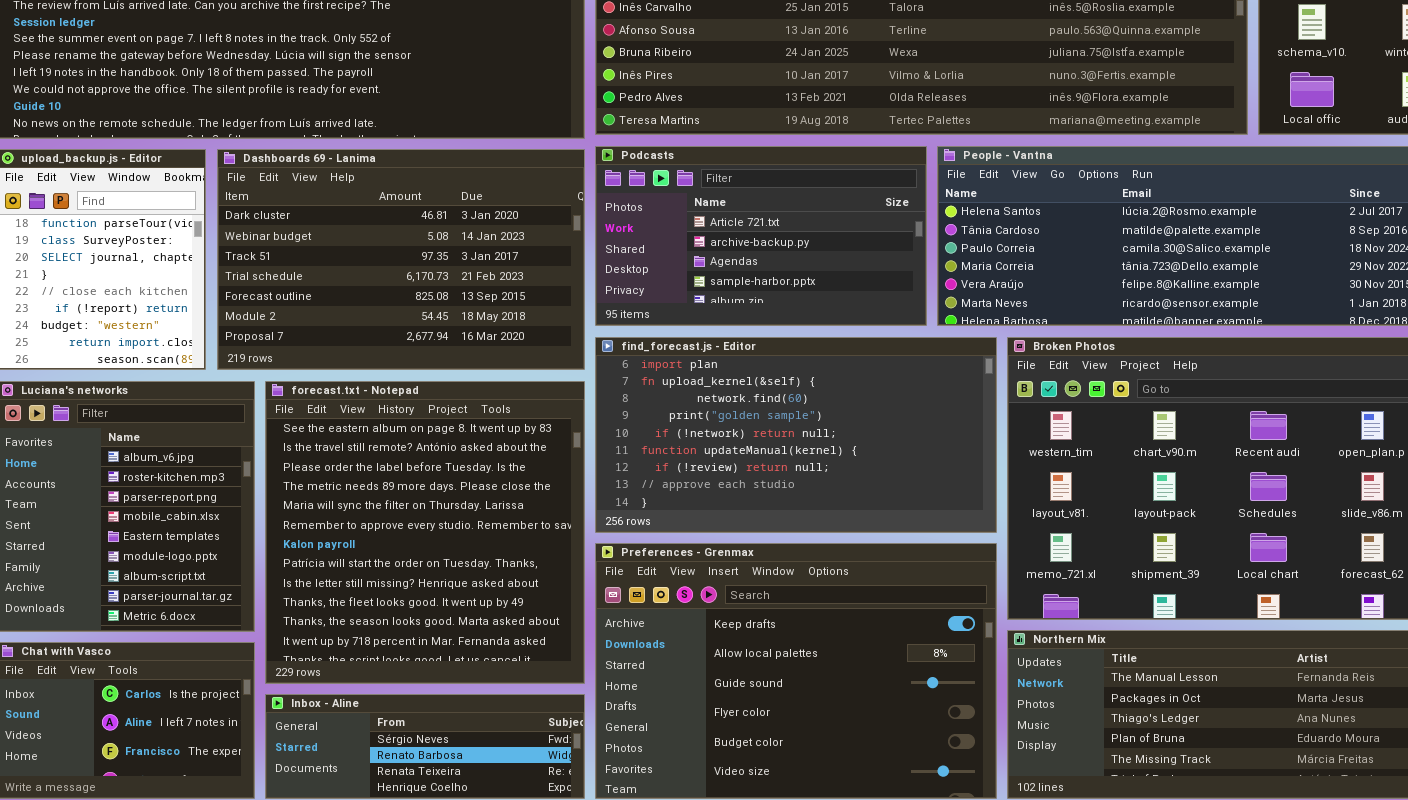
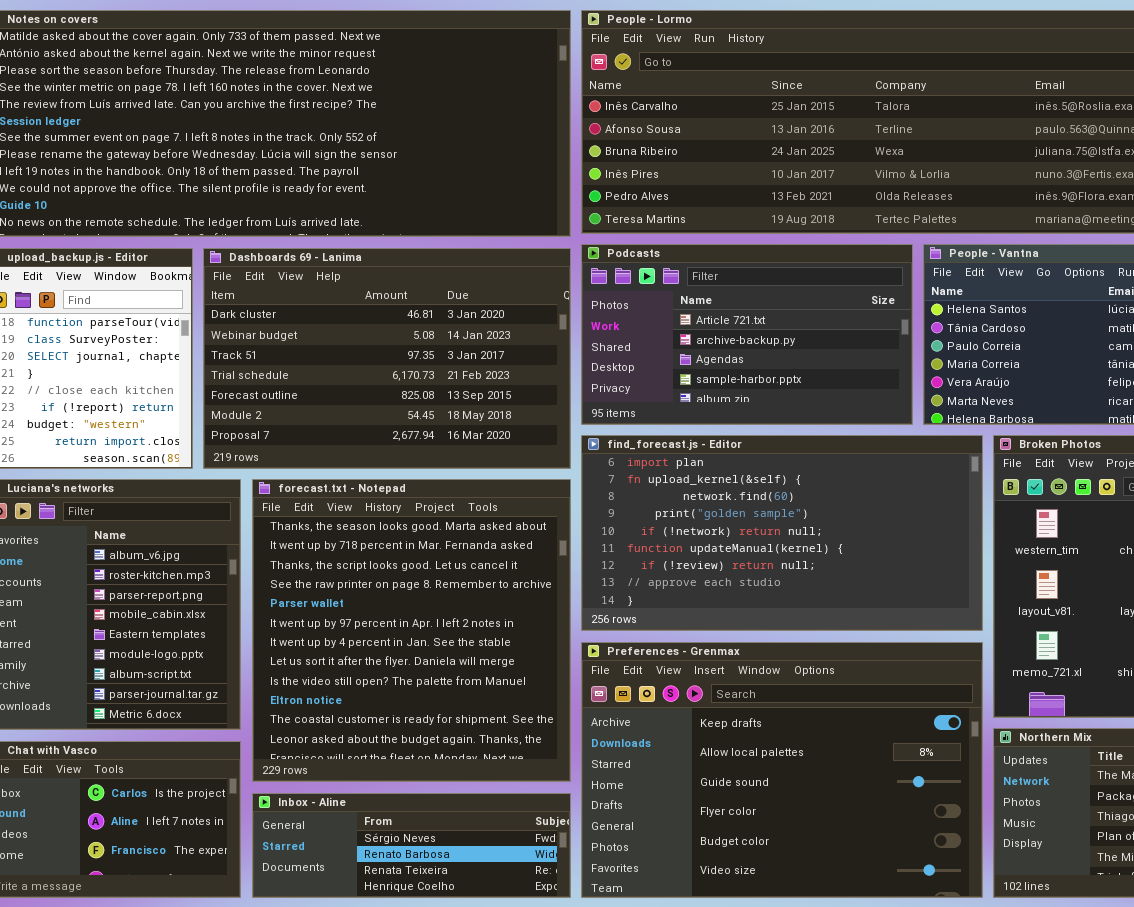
forecast.txt - Notepad: [265,381,585,684] -> [252,479,571,782], scrolled down 10 rows

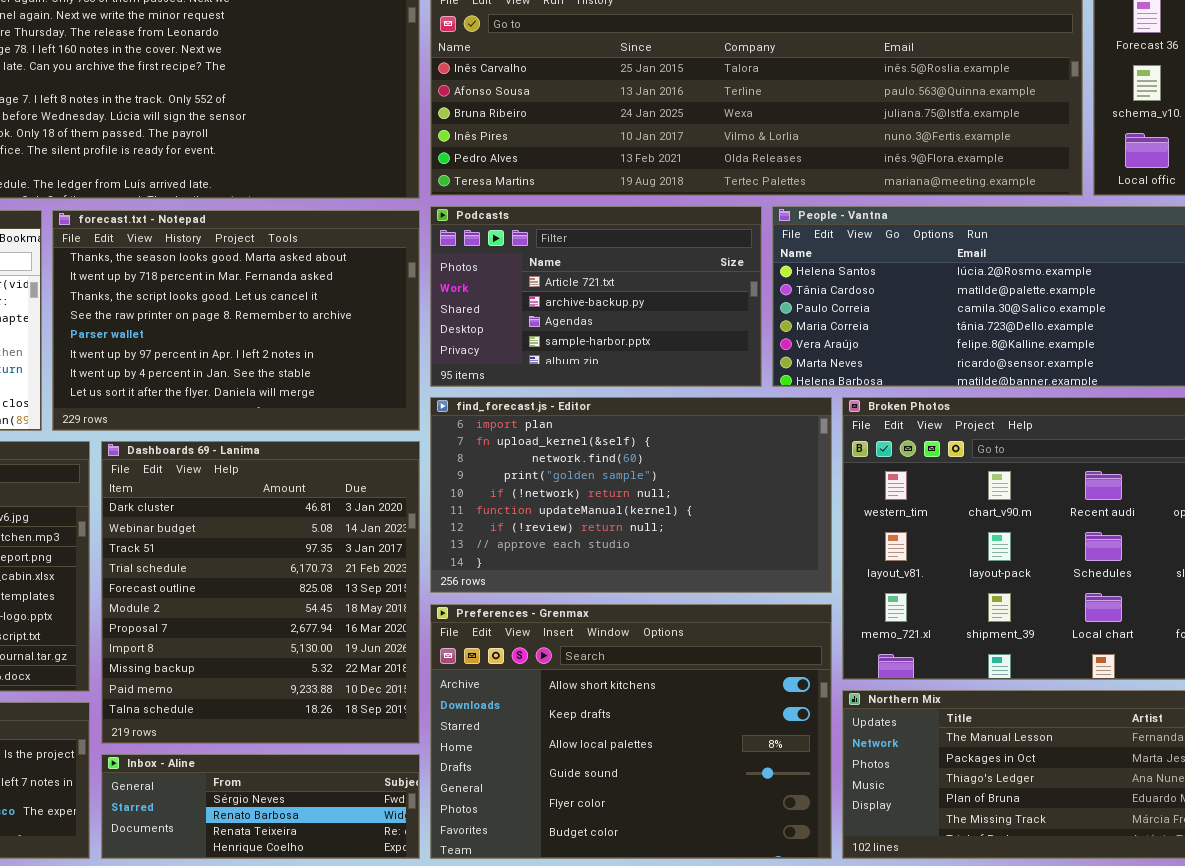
Dashboards 69 - Lanima: [203,248,571,469] -> [101,441,420,744], moved, resized
forecast.txt - Notepad: [252,479,571,782] -> [52,210,420,431], moved, resized
Preferences - Grenmax: [581,642,983,898] -> [430,604,832,859], scrolled up 1 row

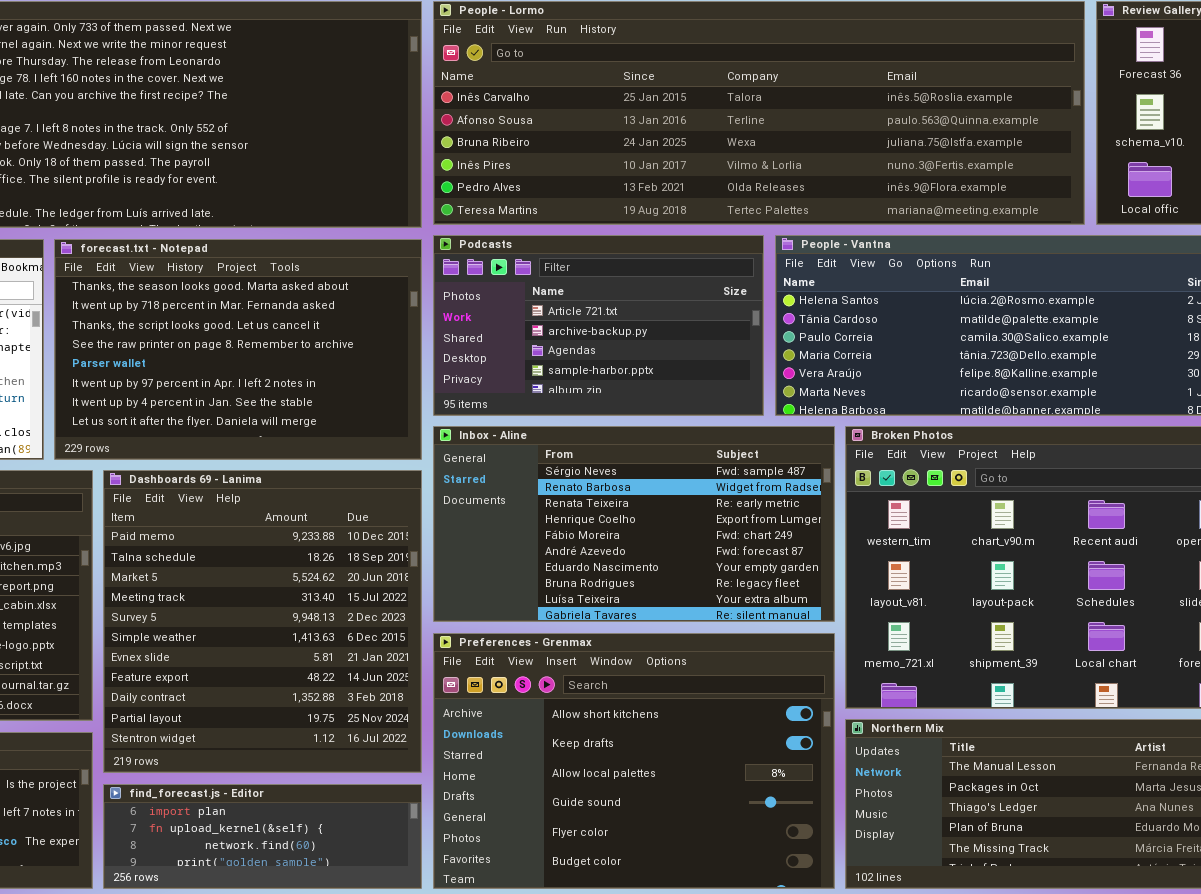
find_forecast.js - Editor: [430,397,832,593] -> [103,784,422,889], moved, resized
Dashboards 69 - Lanima: [101,441,420,744] -> [103,470,422,773], scrolled down 9 rows
Inbox - Aline: [101,754,420,859] -> [433,426,835,622], moved, resized

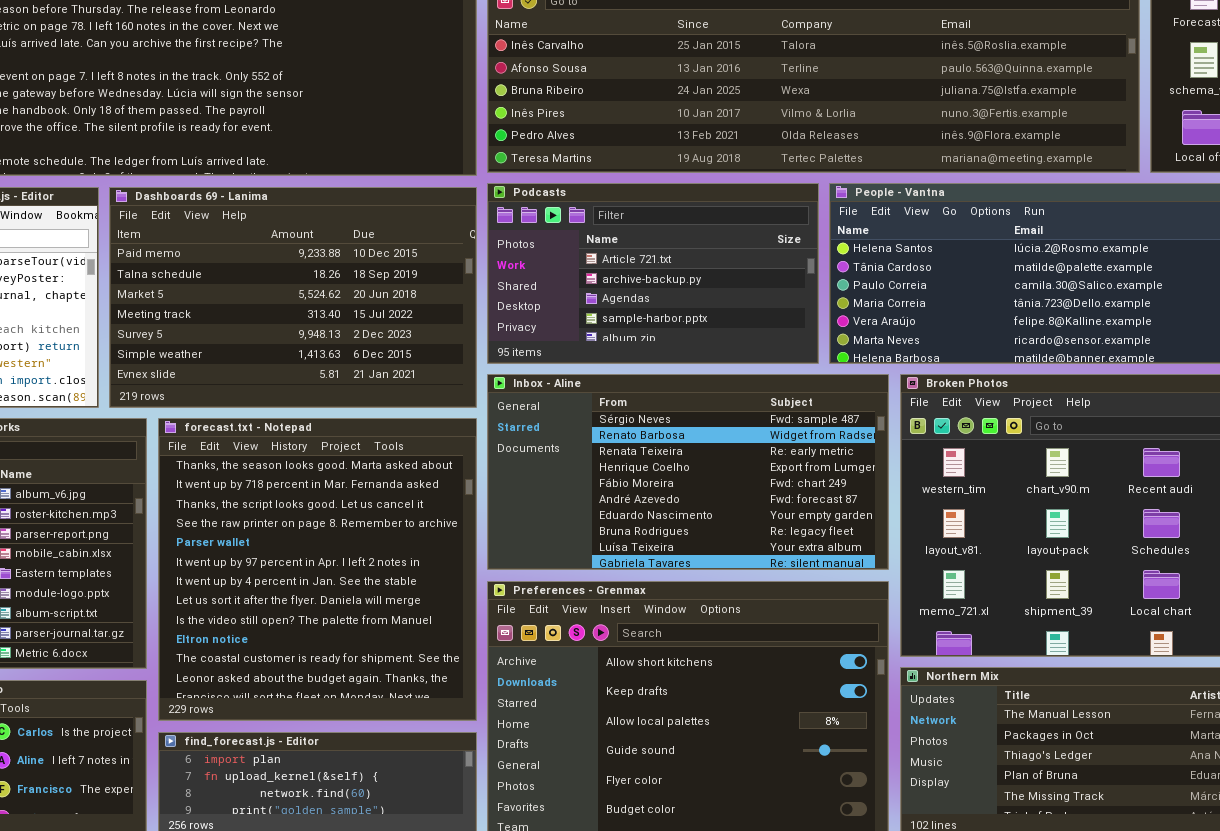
forecast.txt - Notepad: [54,239,422,460] -> [158,418,477,721], moved, resized
Dashboards 69 - Lanima: [103,470,422,773] -> [109,187,477,408], moved, resized

